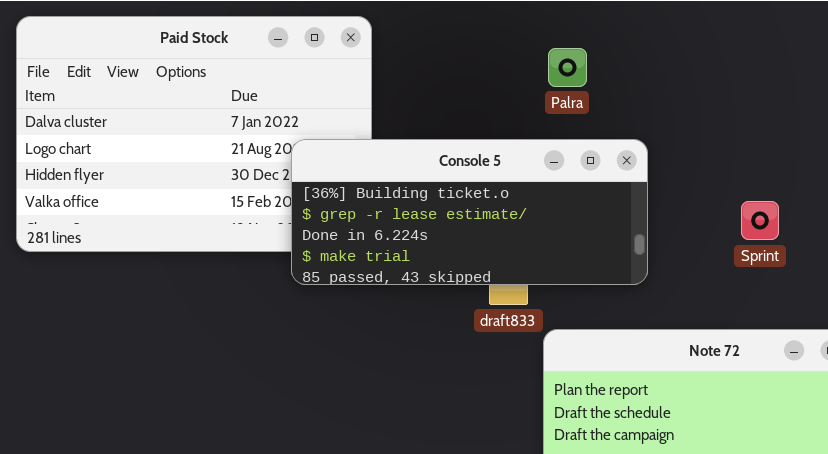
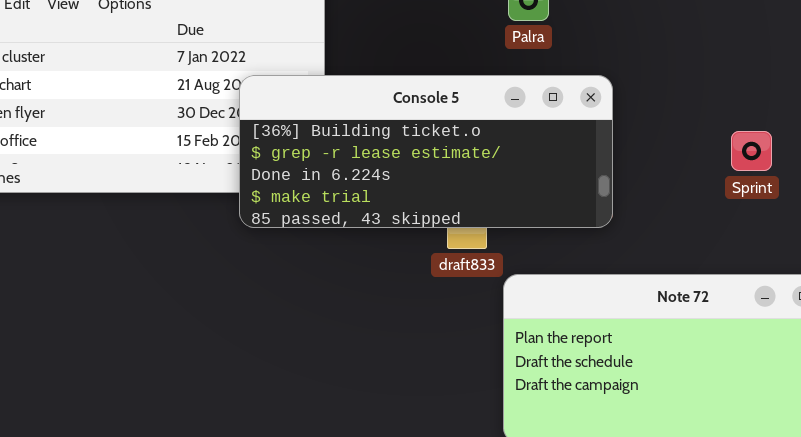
Sprint: [741,201,779,240] -> [731,131,772,171], moved

